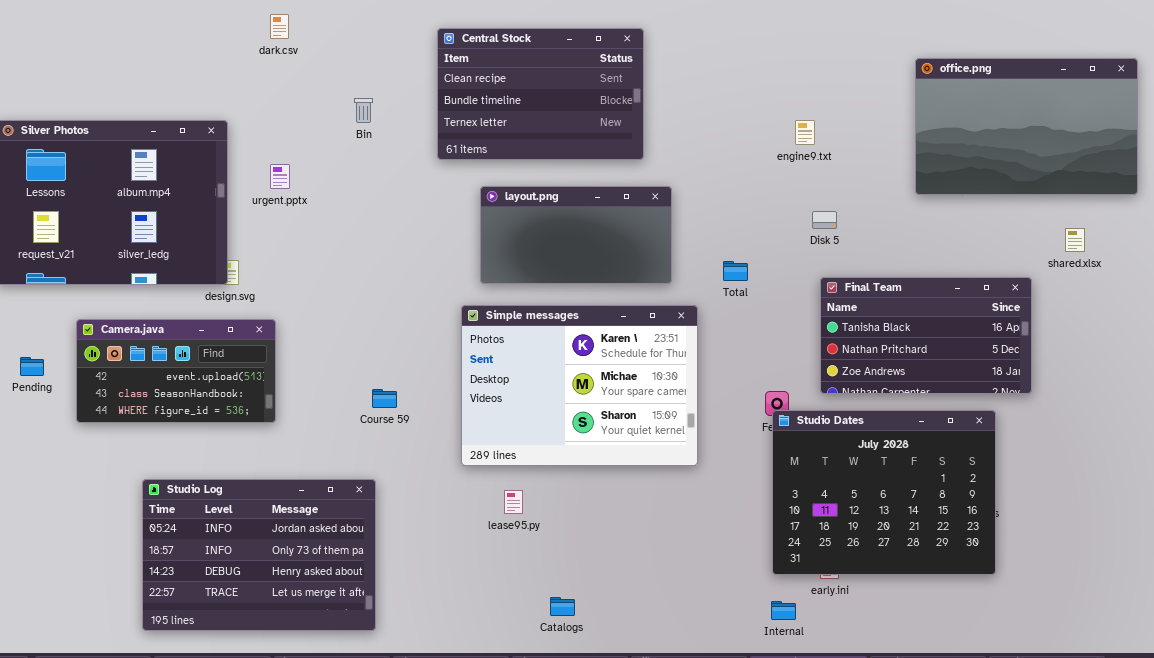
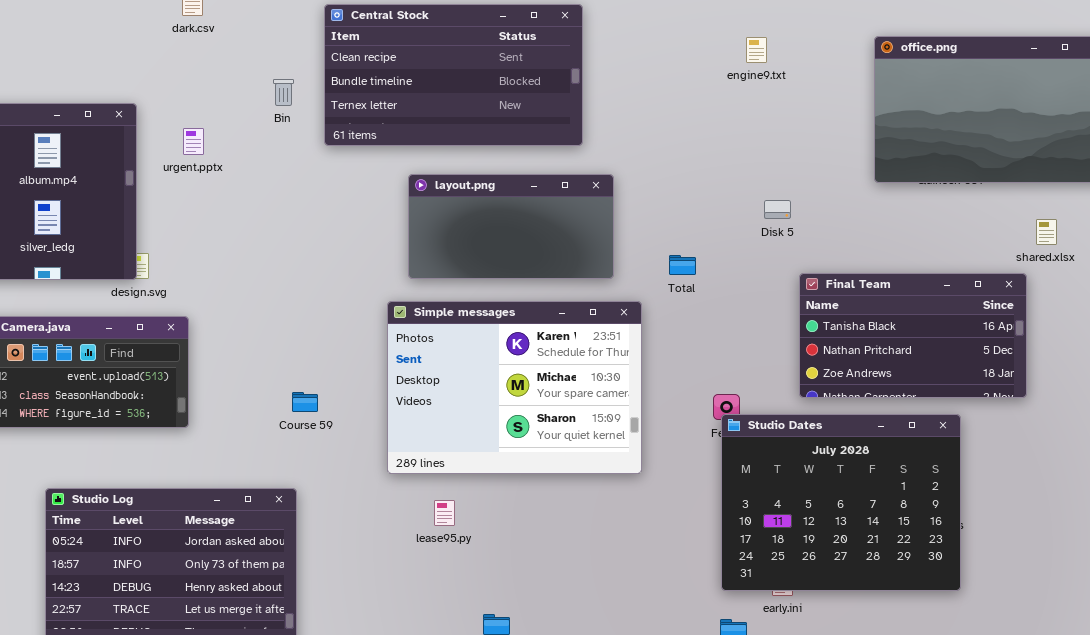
Central Stock: [437,28,644,160] -> [324,4,583,146], resized
engine9.txt: [795,120,815,145] -> [746,37,767,63], moved
urgent.pptx: [270,164,290,189] -> [183,128,204,155], moved
Final Team: [820,277,1032,394] -> [799,273,1027,398], moved

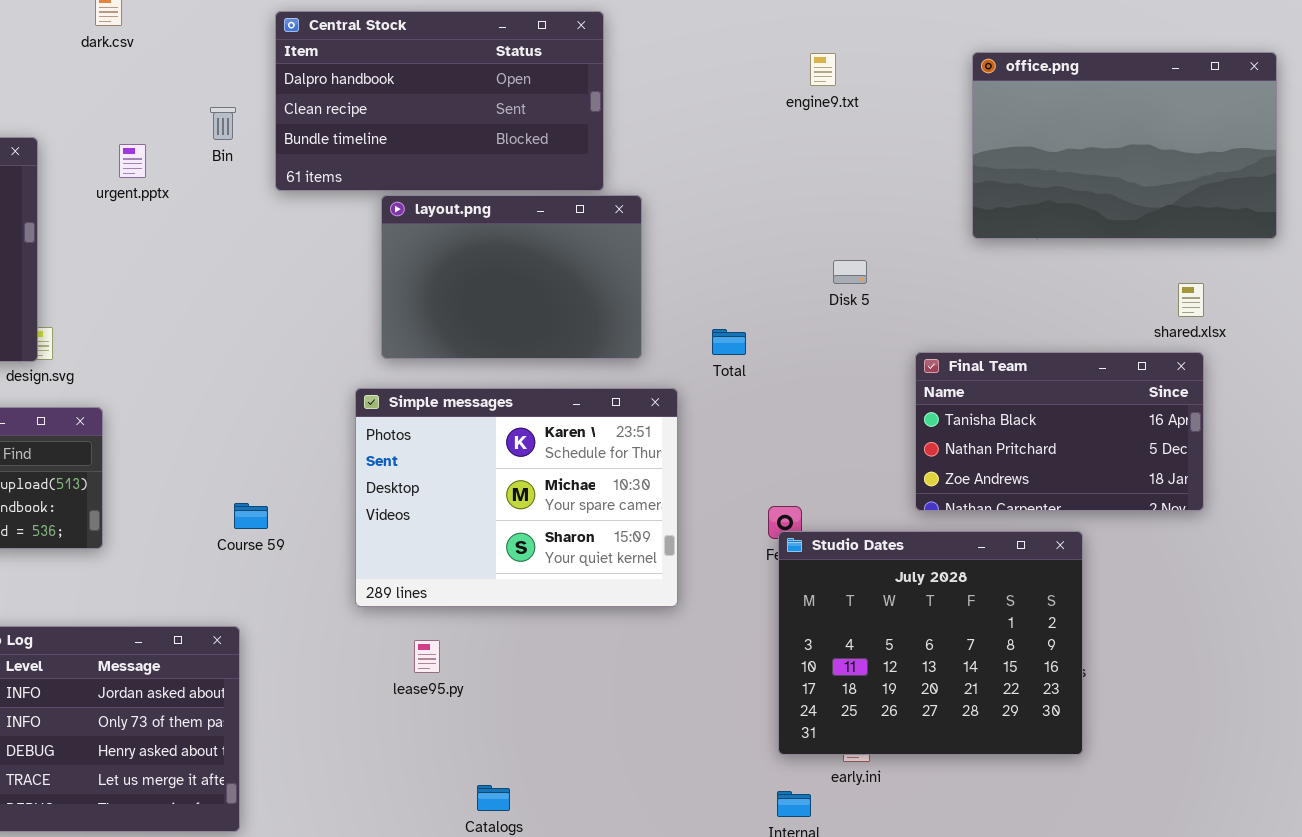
Central Stock: [324,4,583,146] -> [275,11,604,191], scrolled up 1 row
urgent.pptx: [183,128,204,155] -> [119,144,146,178], moved
layout.png: [408,174,614,279] -> [381,195,642,359], resized
Final Team: [799,273,1027,398] -> [915,352,1204,511], moved

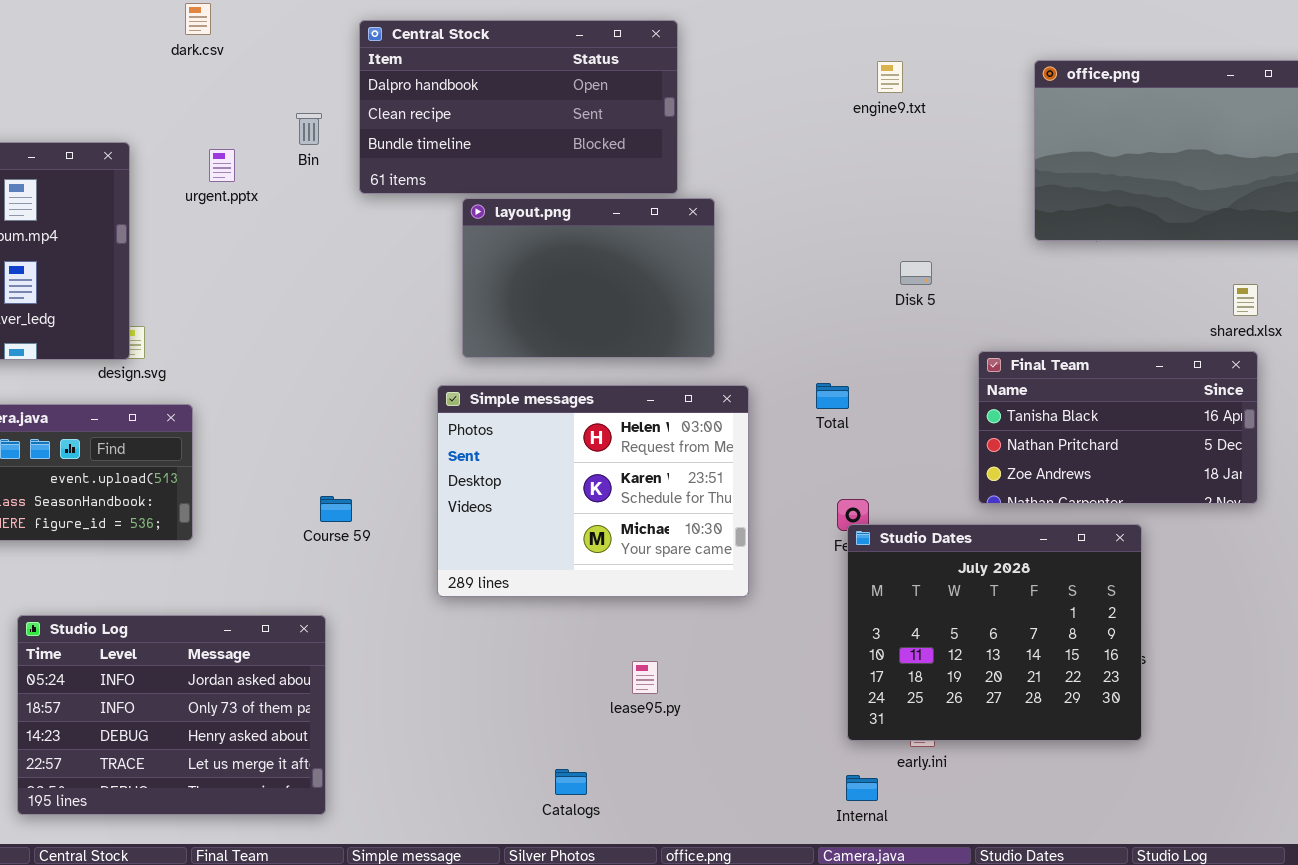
Total: [712,329,746,355] -> [816,383,849,409], moved
Simple messages: [355,388,678,607] -> [437,385,749,597], scrolled up 1 row
lease95.py: [414,640,440,673] -> [632,661,658,694], moved

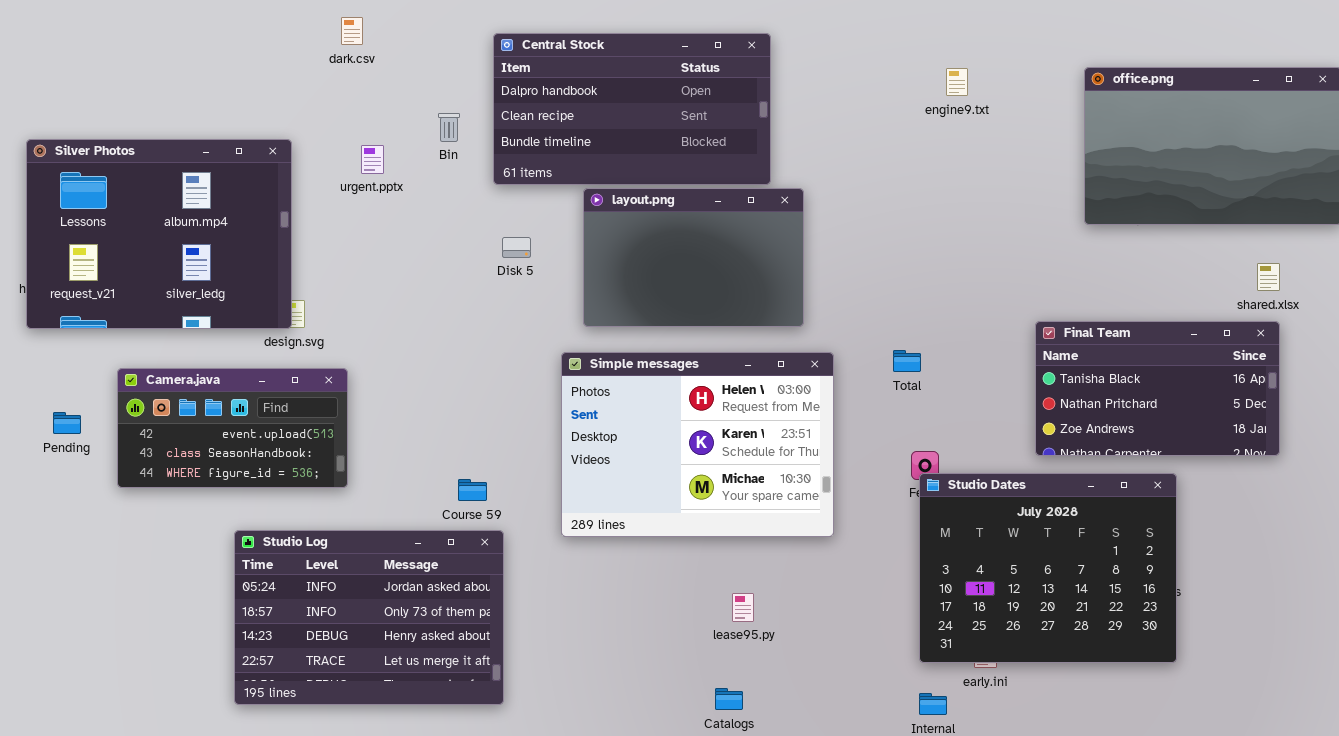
Disk 5: [900,261,932,285] -> [502,237,531,258], moved
Course 59: [320,496,352,522] -> [458,479,487,501], moved
Studio Log: [17,615,326,815] -> [234,530,504,705], moved
Catalogs: [555,769,587,795] -> [715,688,743,710], moved

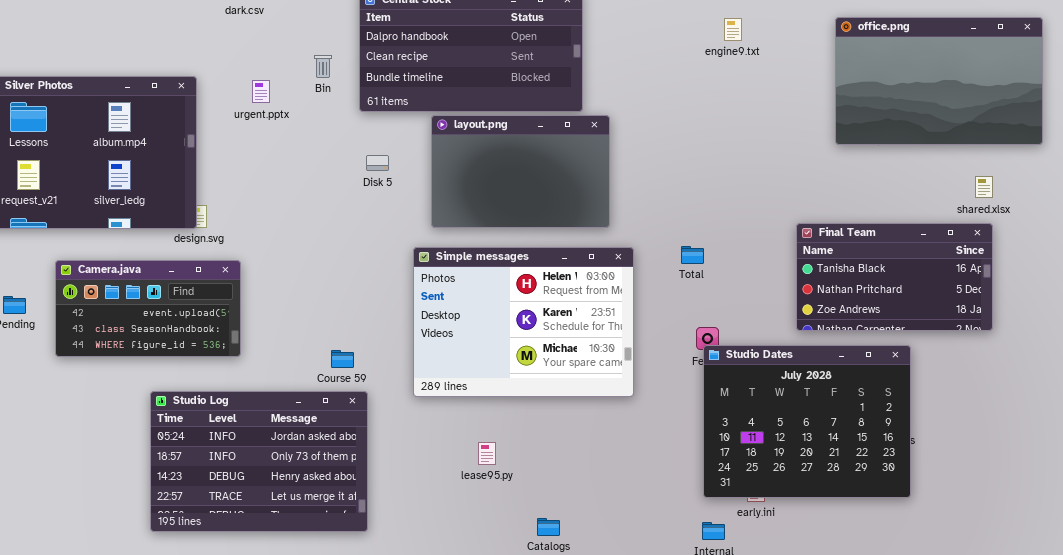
lease95.py: [732,593,754,622] -> [478,442,496,465], moved

